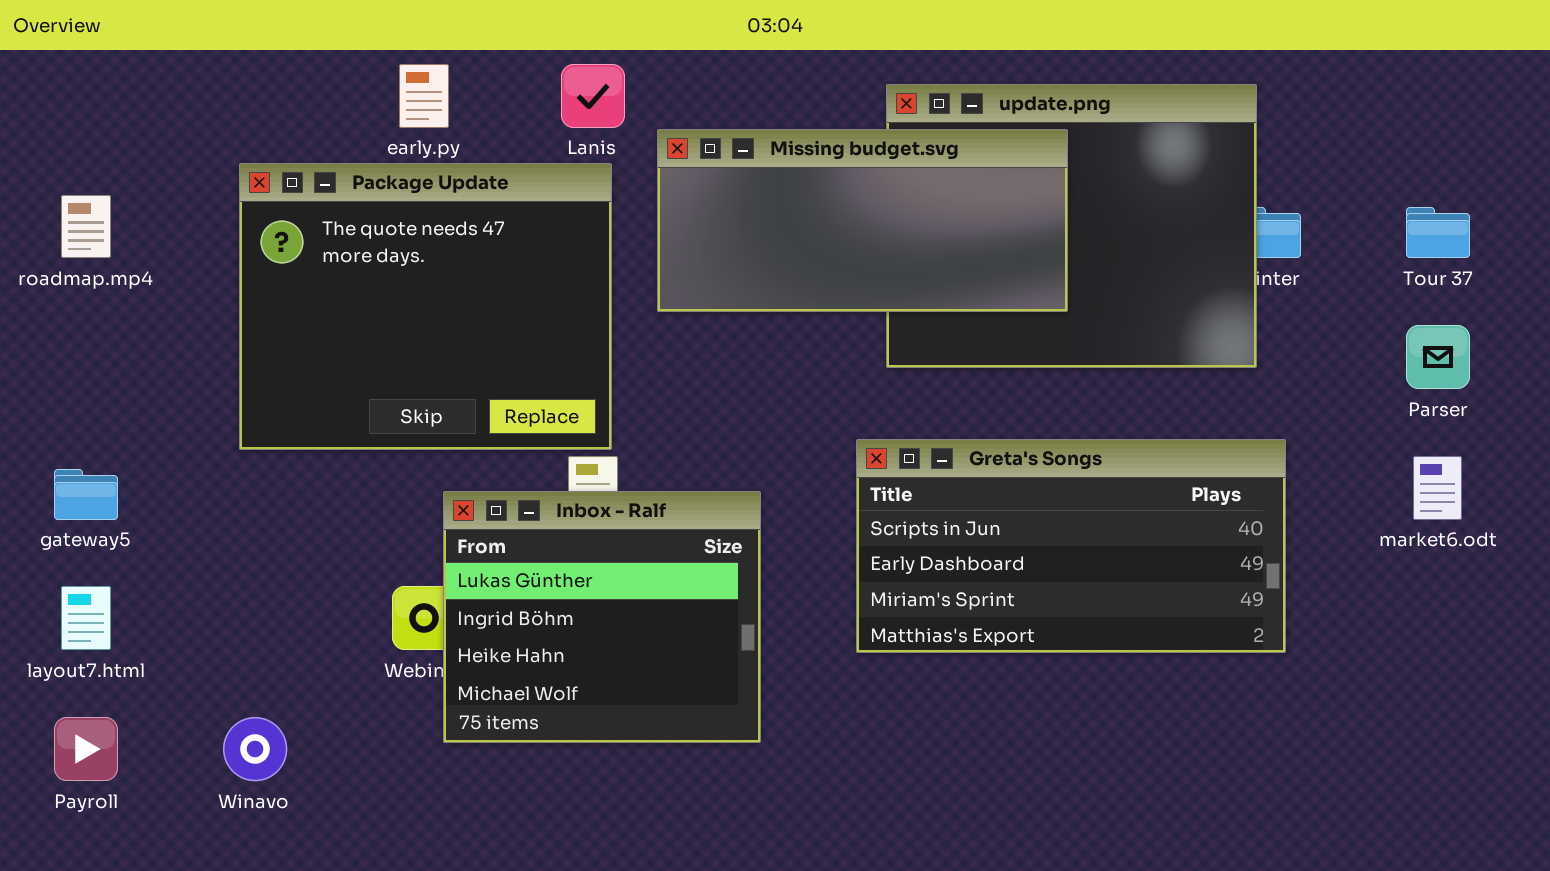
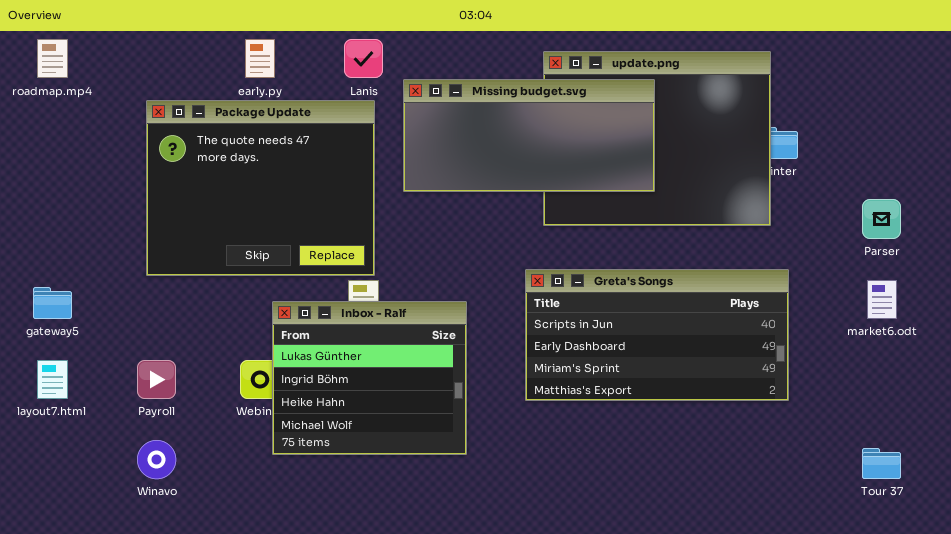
roadmap.mp4: [61,195,111,258] -> [37,39,68,78], moved
Tour 37: [1406,207,1470,258] -> [862,448,901,479], moved
Payroll: [54,717,118,781] -> [137,360,176,399], moved

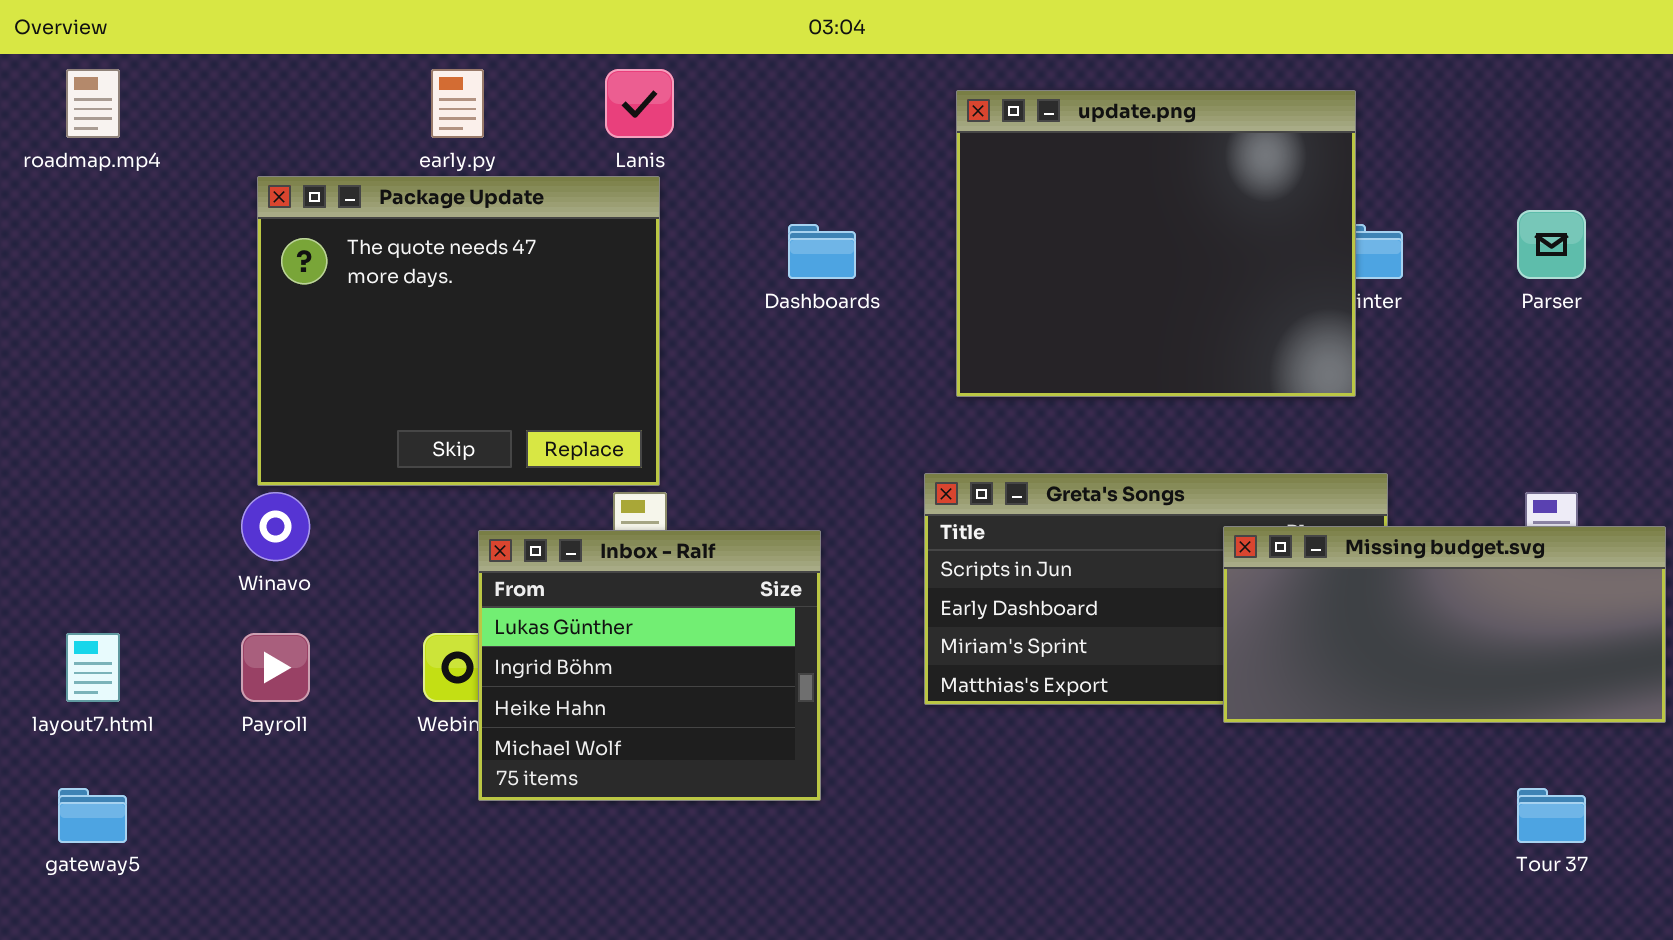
Missing budget.svg: [403,79,655,192] -> [1223,526,1666,723], moved
Parser: [862,199,901,239] -> [1517,210,1586,279], moved
gateway5: [33,287,72,319] -> [58,788,127,843], moved
Winavo: [137,440,176,479] -> [241,492,310,561], moved

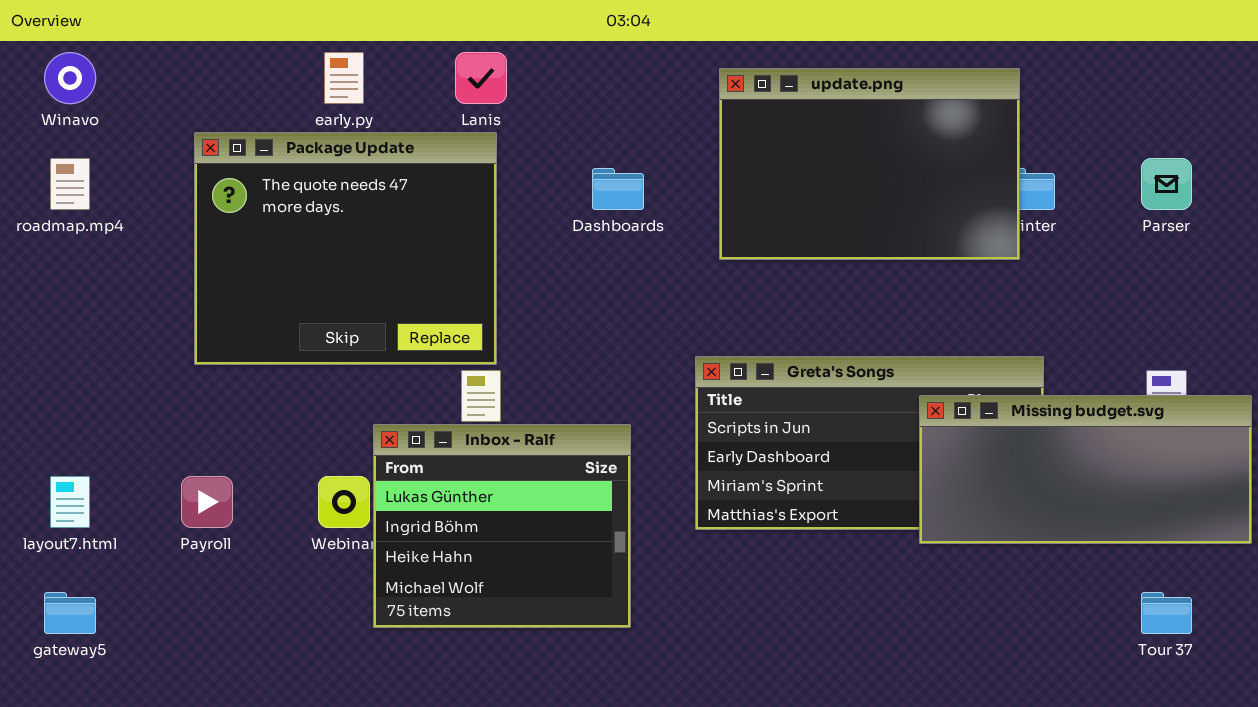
roadmap.mp4: [66,69,120,138] -> [50,158,90,210], moved
update.png: [956,90,1356,397] -> [719,68,1020,260], resized
Winavo: [241,492,310,561] -> [44,52,96,104], moved
Inbox - Ralf: [478,530,821,801] -> [373,424,631,628], moved

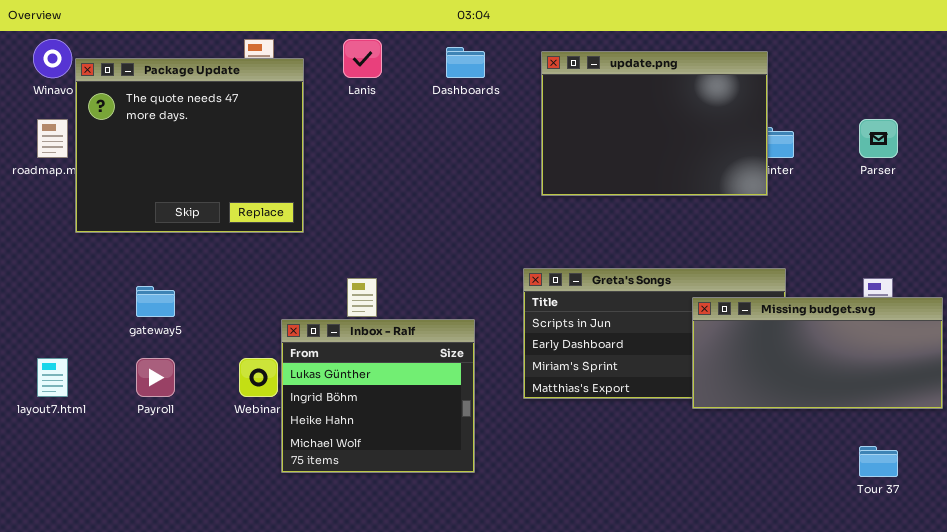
Package Update: [194,132,497,365] -> [75,58,304,233], moved
Dashboards: [592,168,644,210] -> [446,47,485,78], moved
gateway5: [44,592,96,634] -> [136,286,175,317], moved

